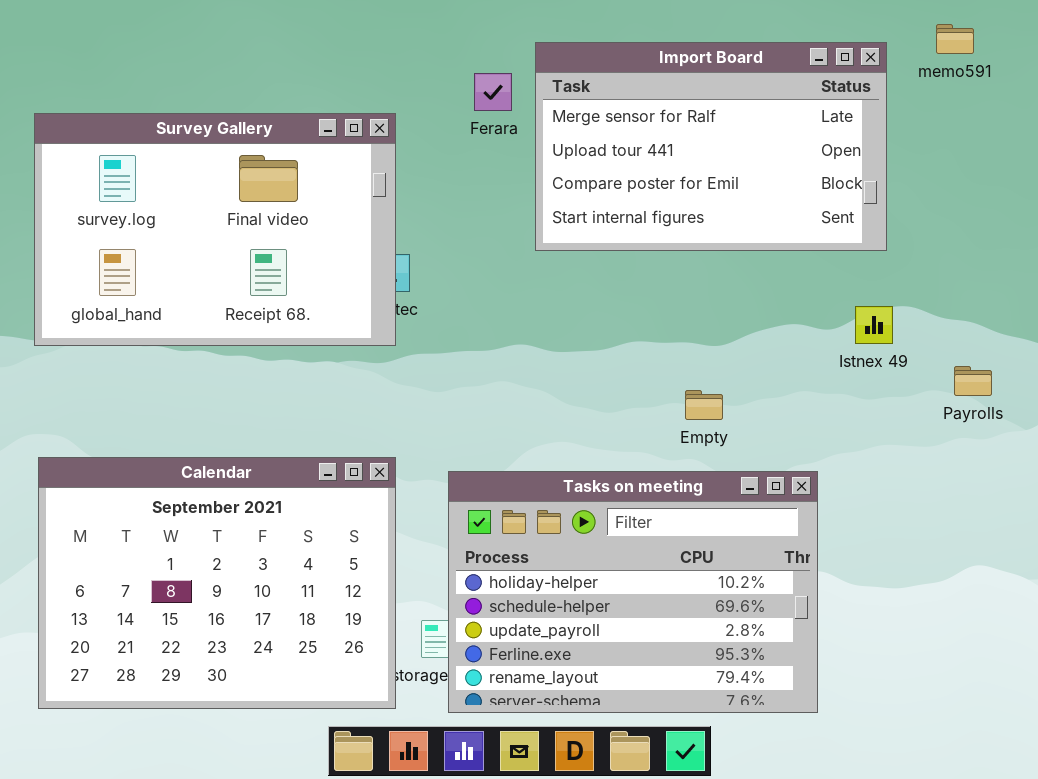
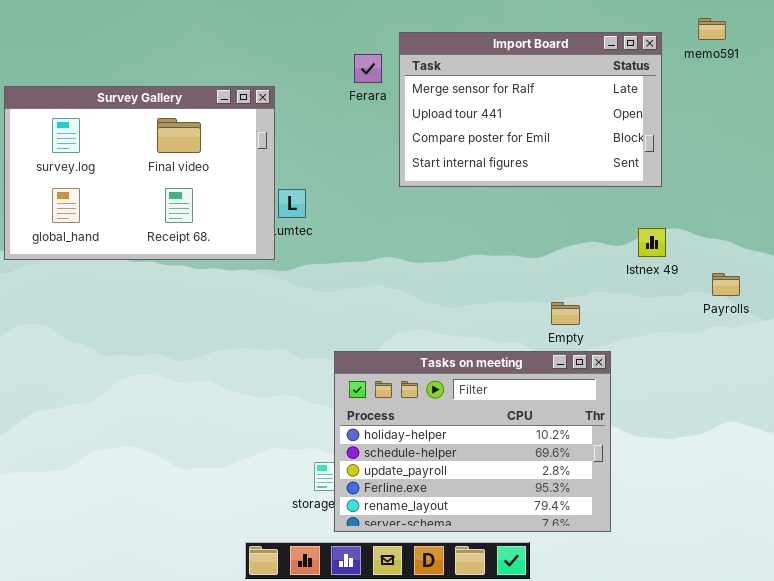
Survey Gallery: [34,113,396,346] -> [4,86,275,260], moved
Empty: [685,390,723,420] -> [551,302,580,325], moved
Calendar: [38,457,396,709] -> none, closed

